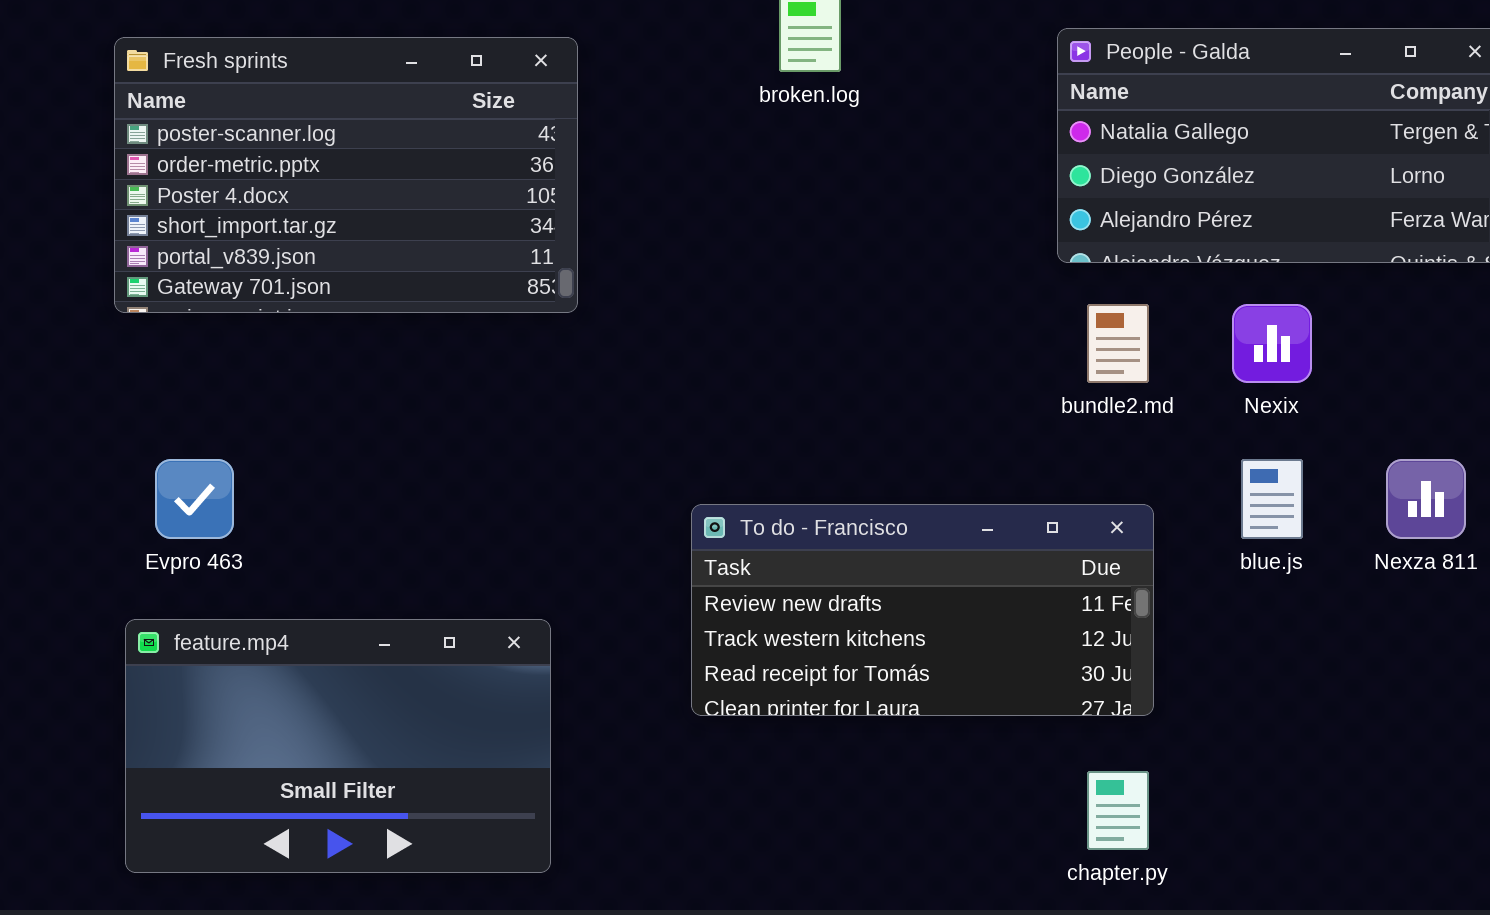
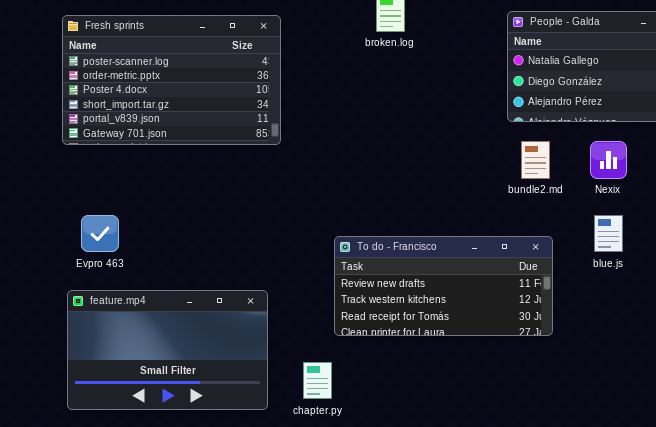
chapter.py: [1087,771,1149,850] -> [303,362,332,399], moved

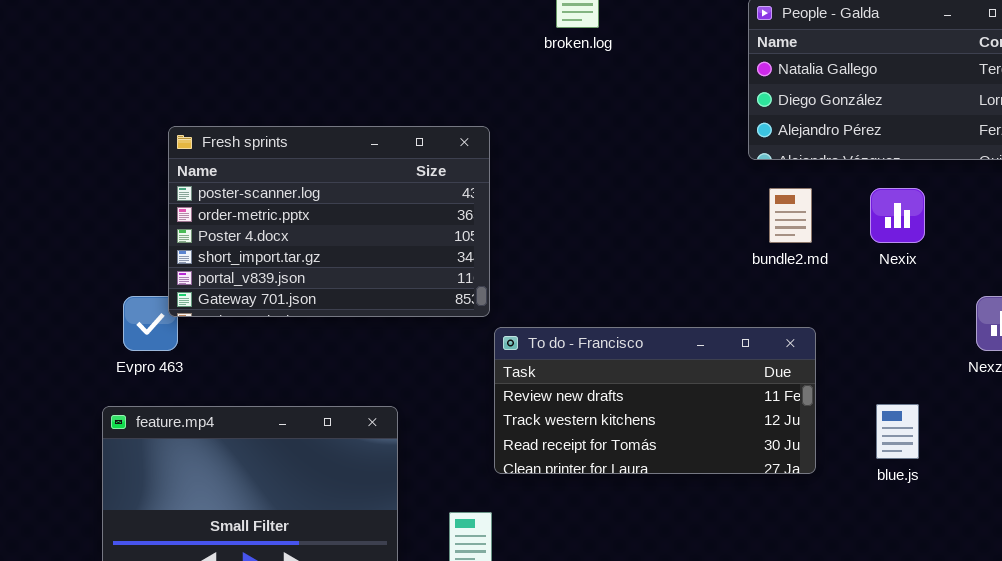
Fresh sprints: [62,15,281,145] -> [168,126,490,317], moved
blue.js: [594,215,623,252] -> [876,404,919,459], moved

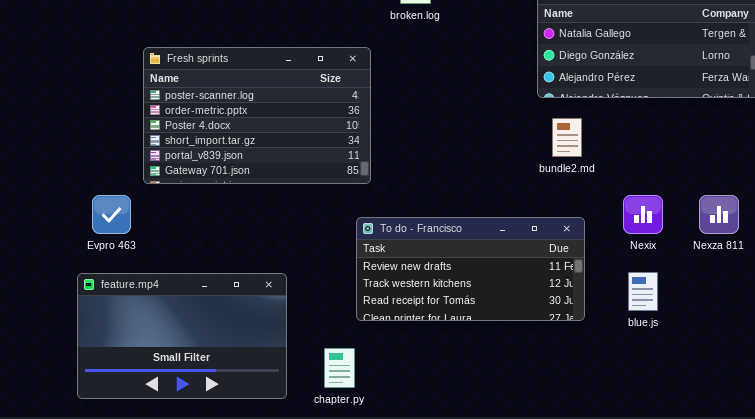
Fresh sprints: [168,126,490,317] -> [143,47,371,184], moved
Nexix: [870,188,925,243] -> [623,195,663,234], moved

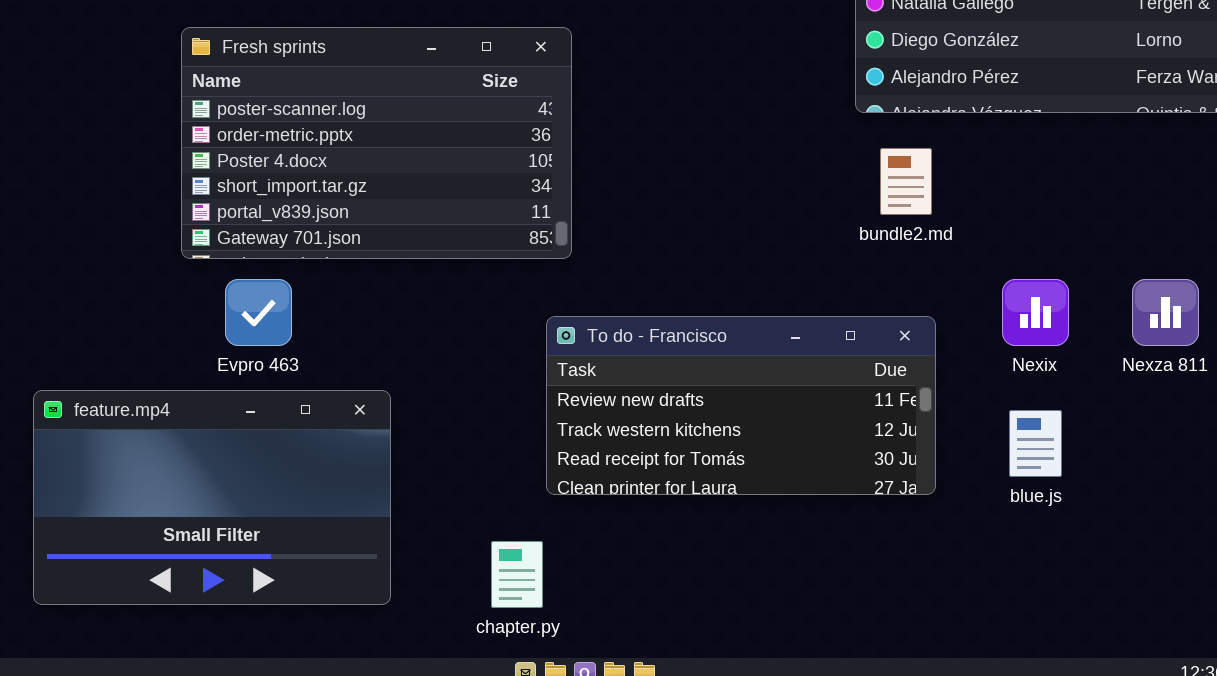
Evpro 463: [92,195,131,234] -> [225,279,292,346], moved
feature.mp4: [77,273,287,399] -> [33,390,391,605], moved

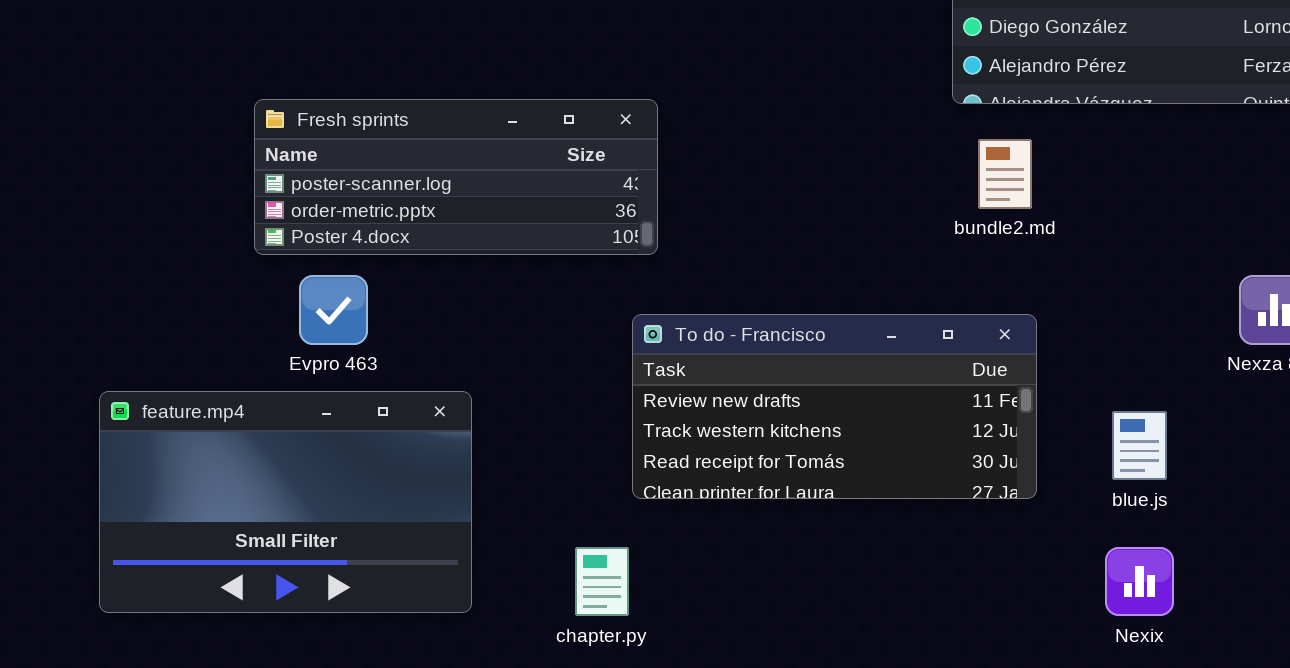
Fresh sprints: [181,27,572,259] -> [254,99,658,255], resized
Nexix: [1002,279,1069,346] -> [1105,547,1174,616], moved

